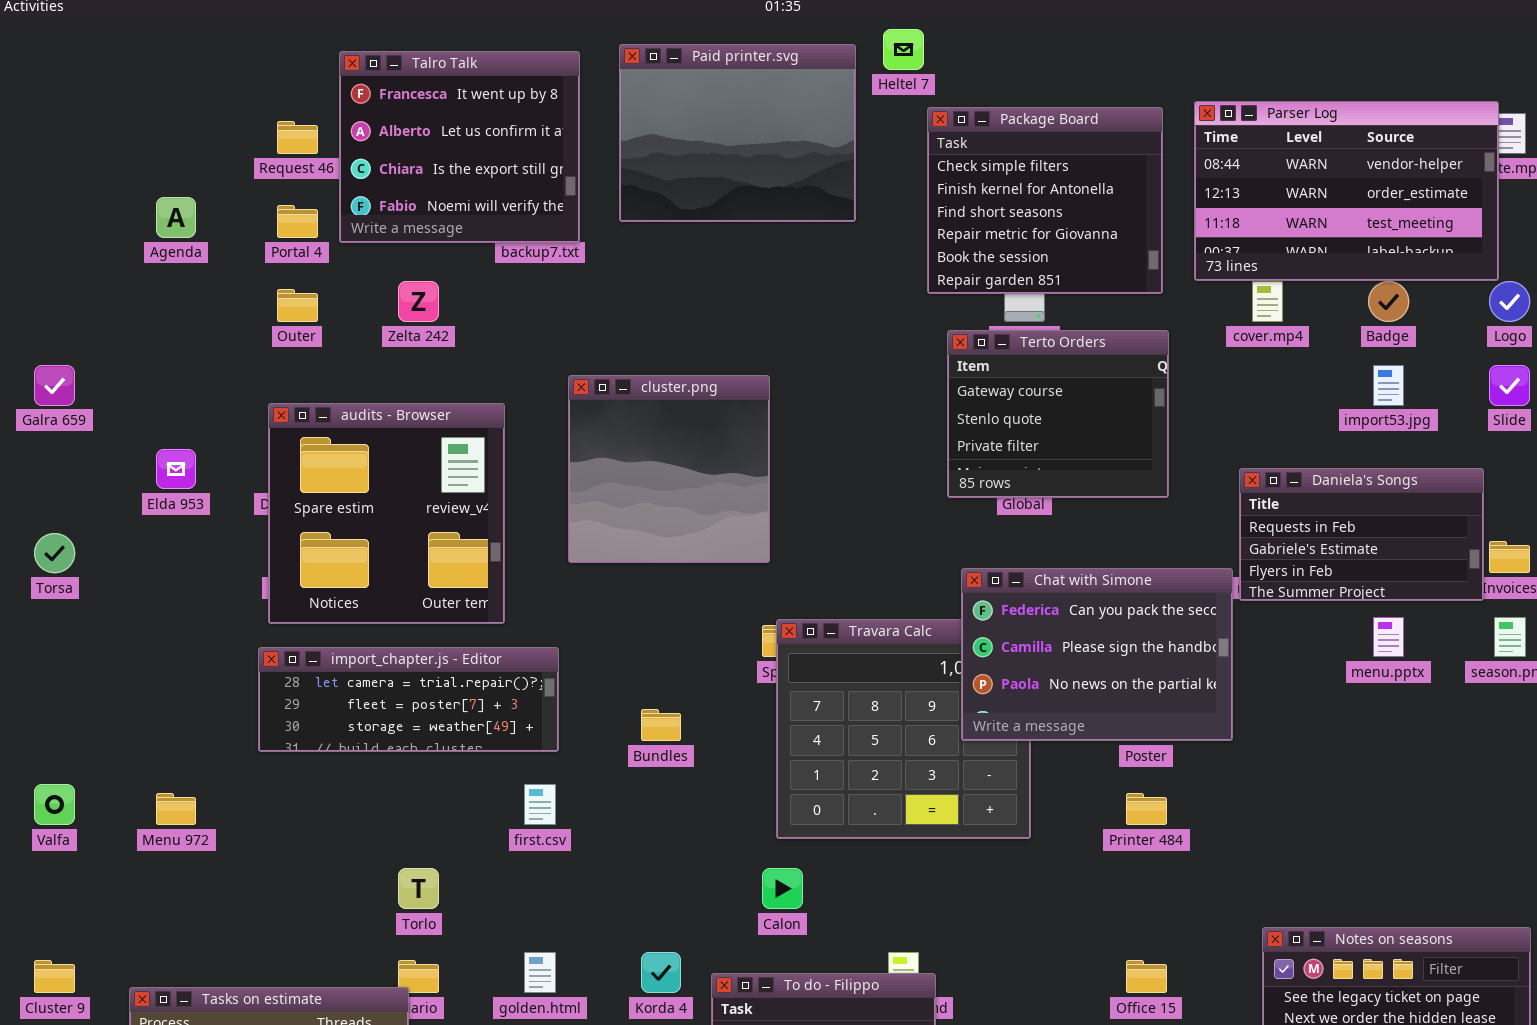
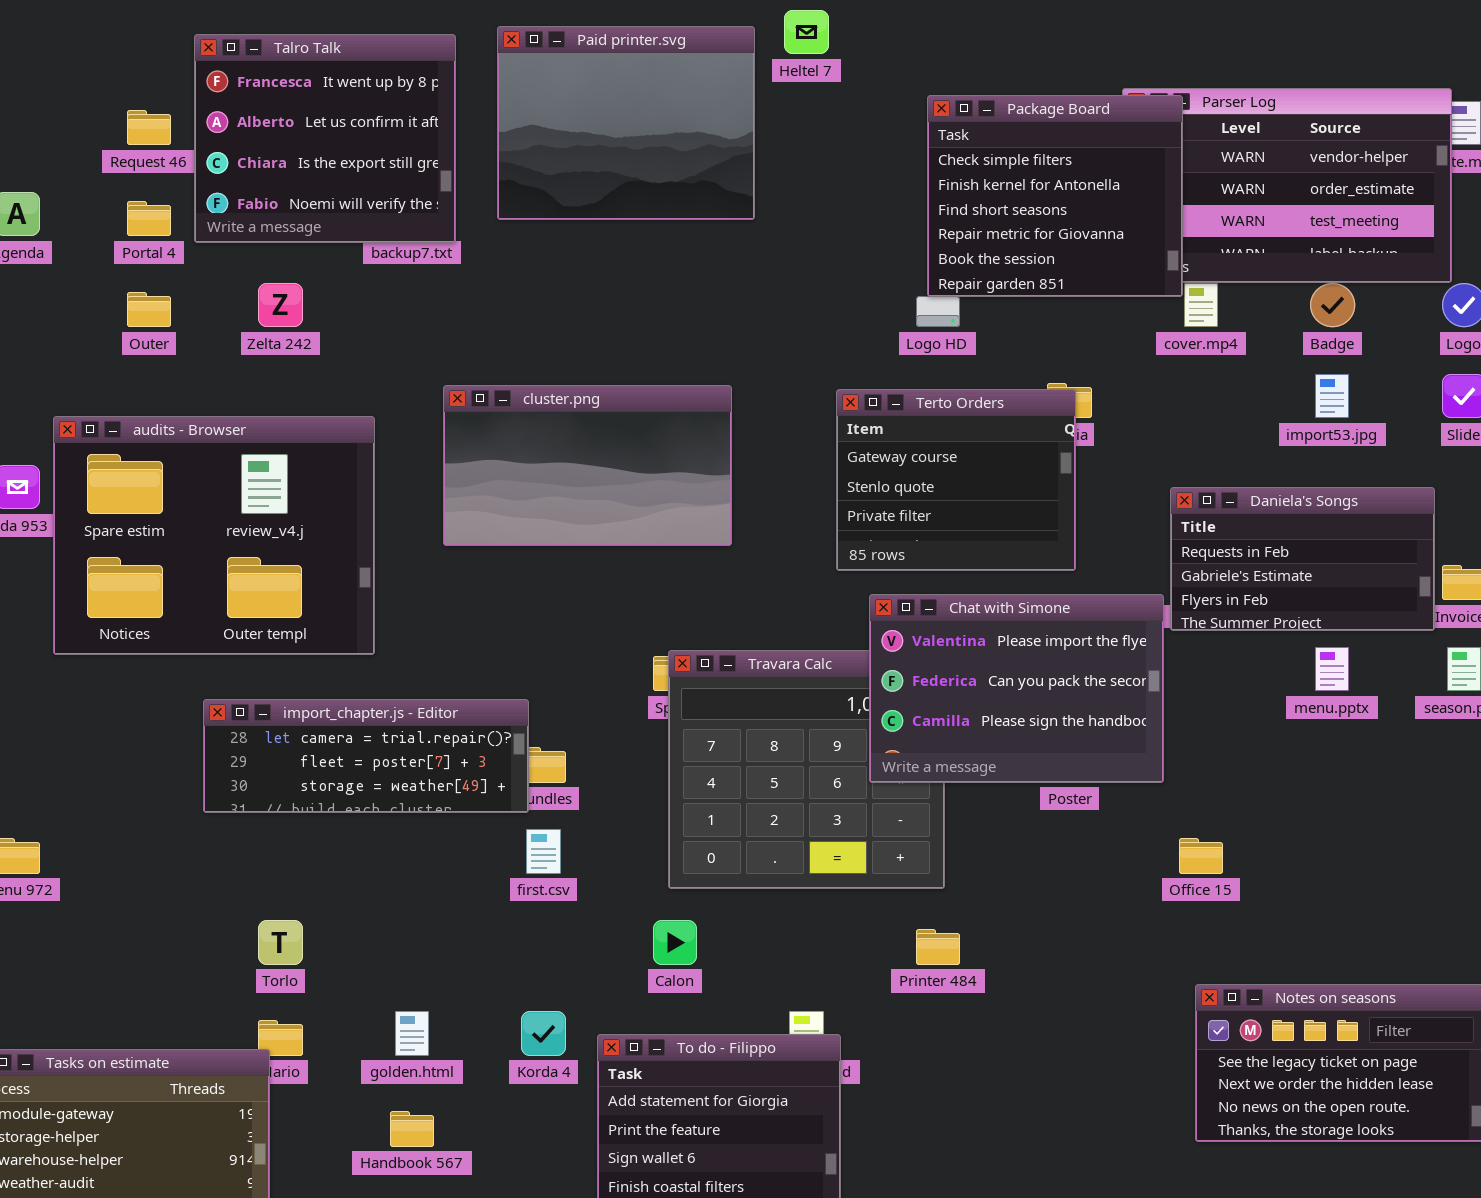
Package Board: [927,107,1163,294] -> [927,95,1183,297], moved
Terto Orders: [947,330,1169,498] -> [836,389,1076,571], moved
cluster.png: [568,375,770,563] -> [443,385,732,546], resized
audits - Browser: [268,403,505,624] -> [53,416,375,655], resized
Chat with Simone: [961,568,1233,741] -> [869,594,1164,783], scrolled up 1 row
import_chapter.js - Editor: [258,647,559,752] -> [203,699,529,813], moved
first.csv: [524,784,556,825] -> [526,829,561,874], moved
Printer 484: [1126,793,1167,825] -> [916,929,960,965], moved
Office 15: [1126,960,1167,993] -> [1179,838,1223,874], moved

